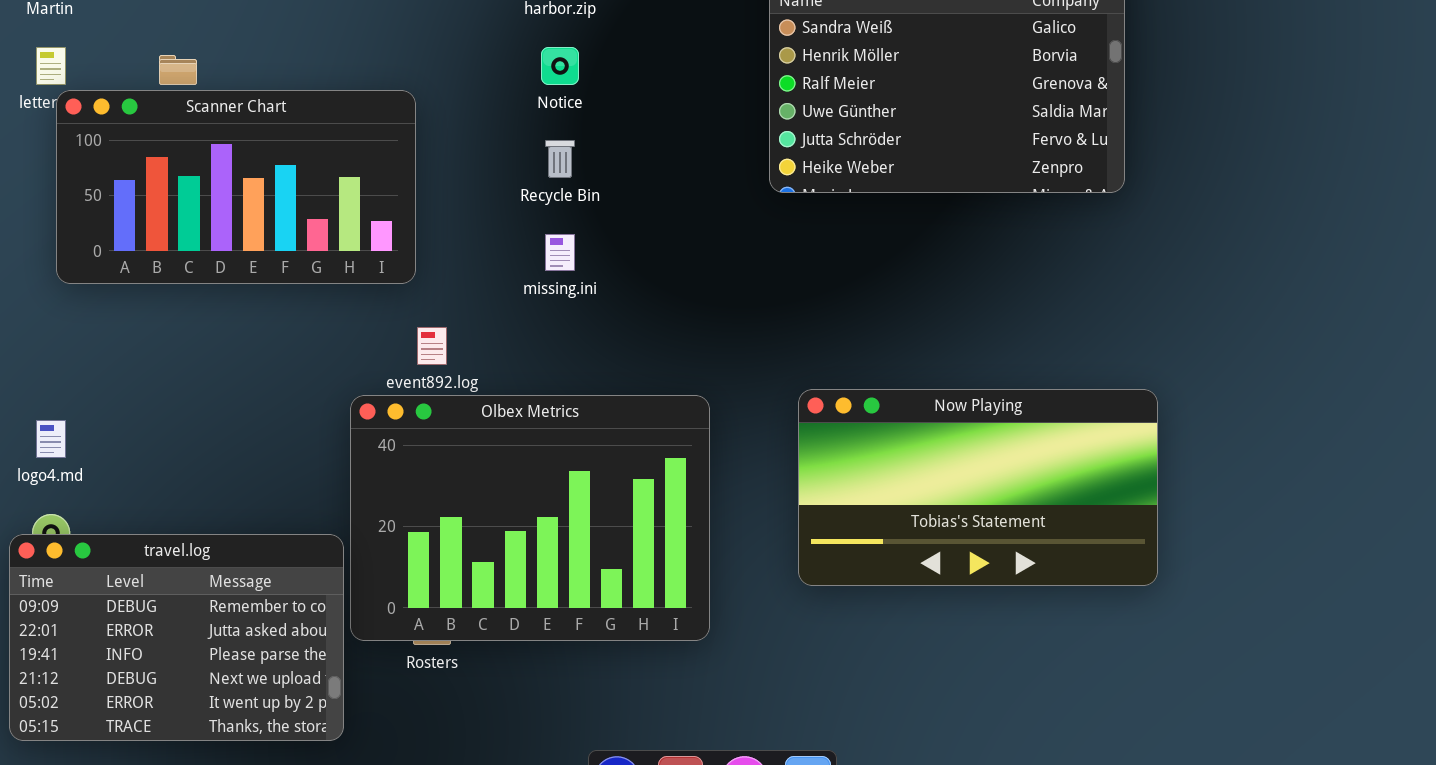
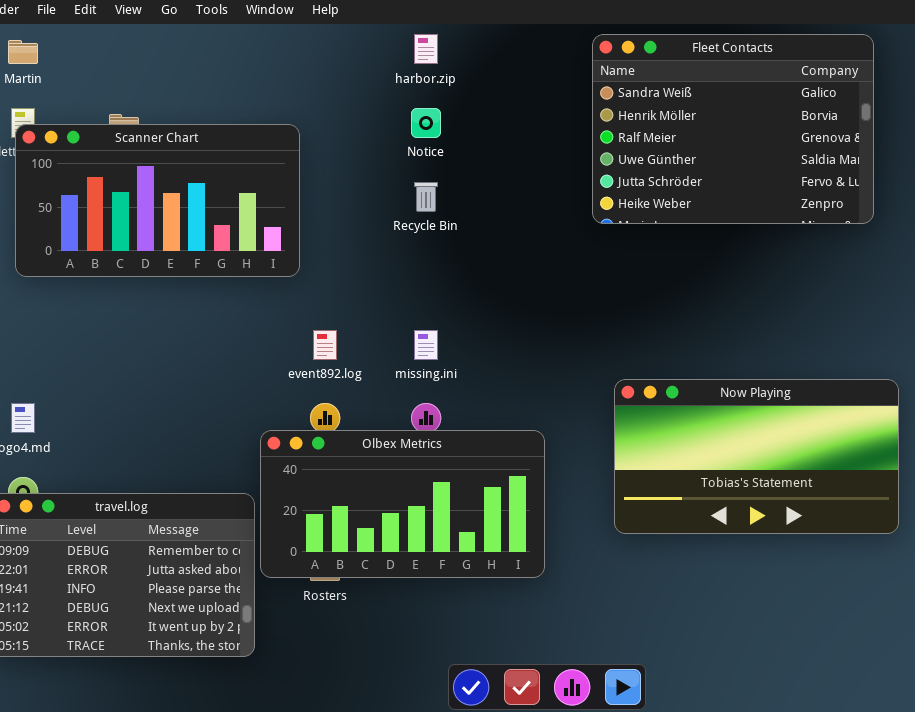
Scanner Chart: [56,90,416,284] -> [15,124,300,277], moved
missing.ini: [545,234,575,271] -> [414,330,438,360], moved
Olbex Metrics: [350,395,710,641] -> [260,430,545,578], resized

